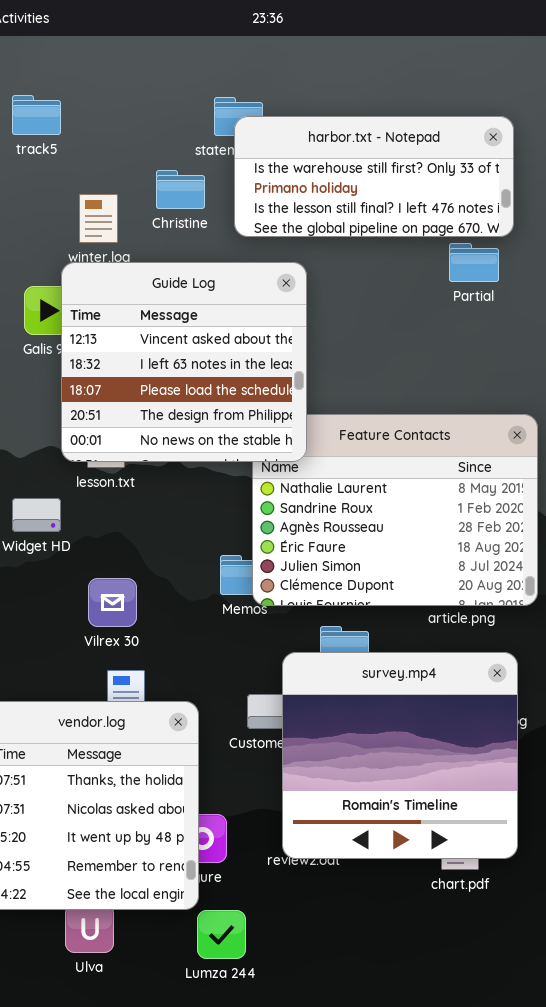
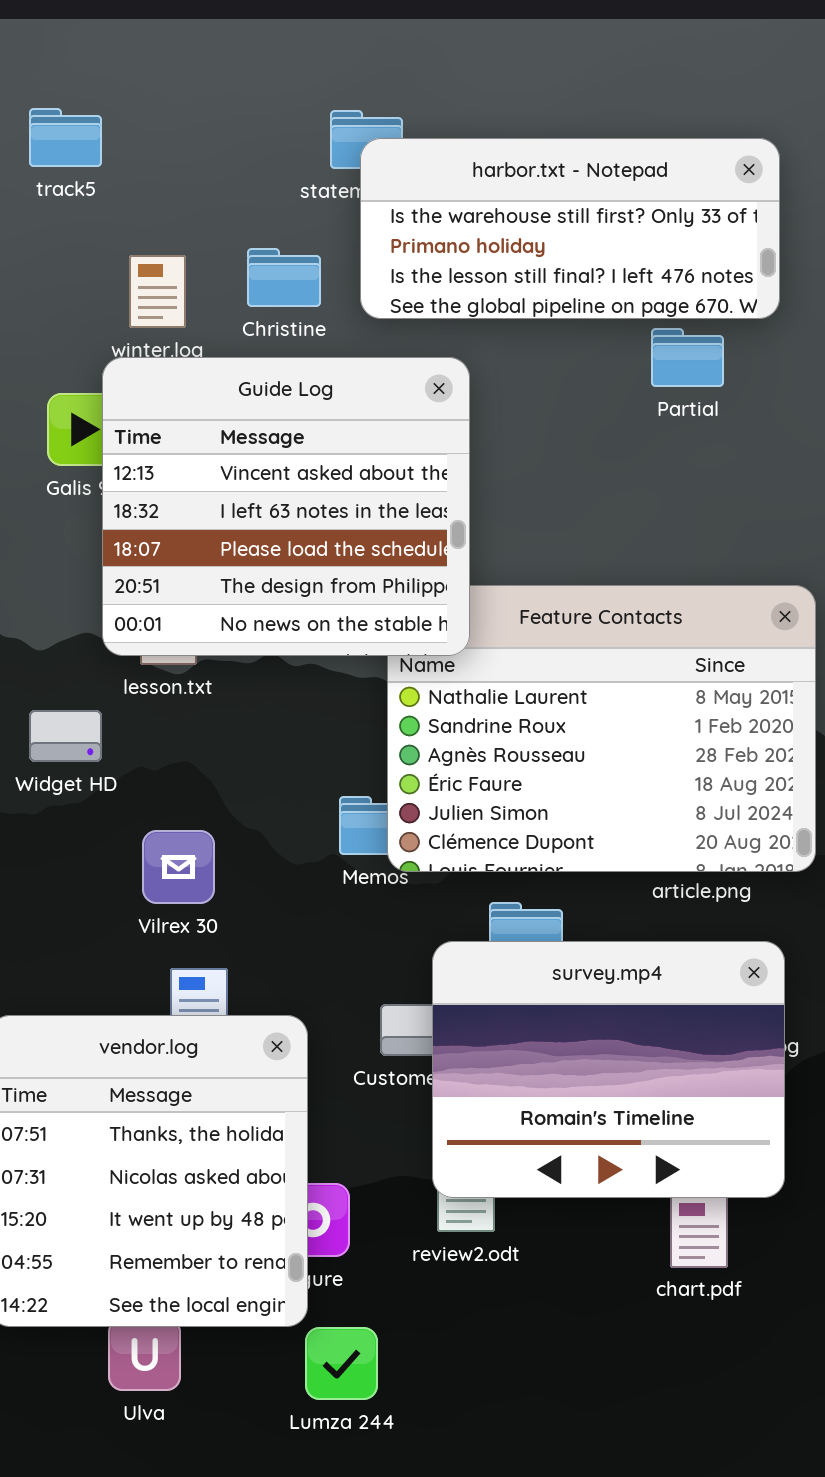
Christine: [156,170,205,209] -> [247,248,321,307], moved
Partial: [449,243,499,282] -> [651,328,724,387], moved
survey.mp4: [282,652,518,859] -> [432,941,785,1198], resized

